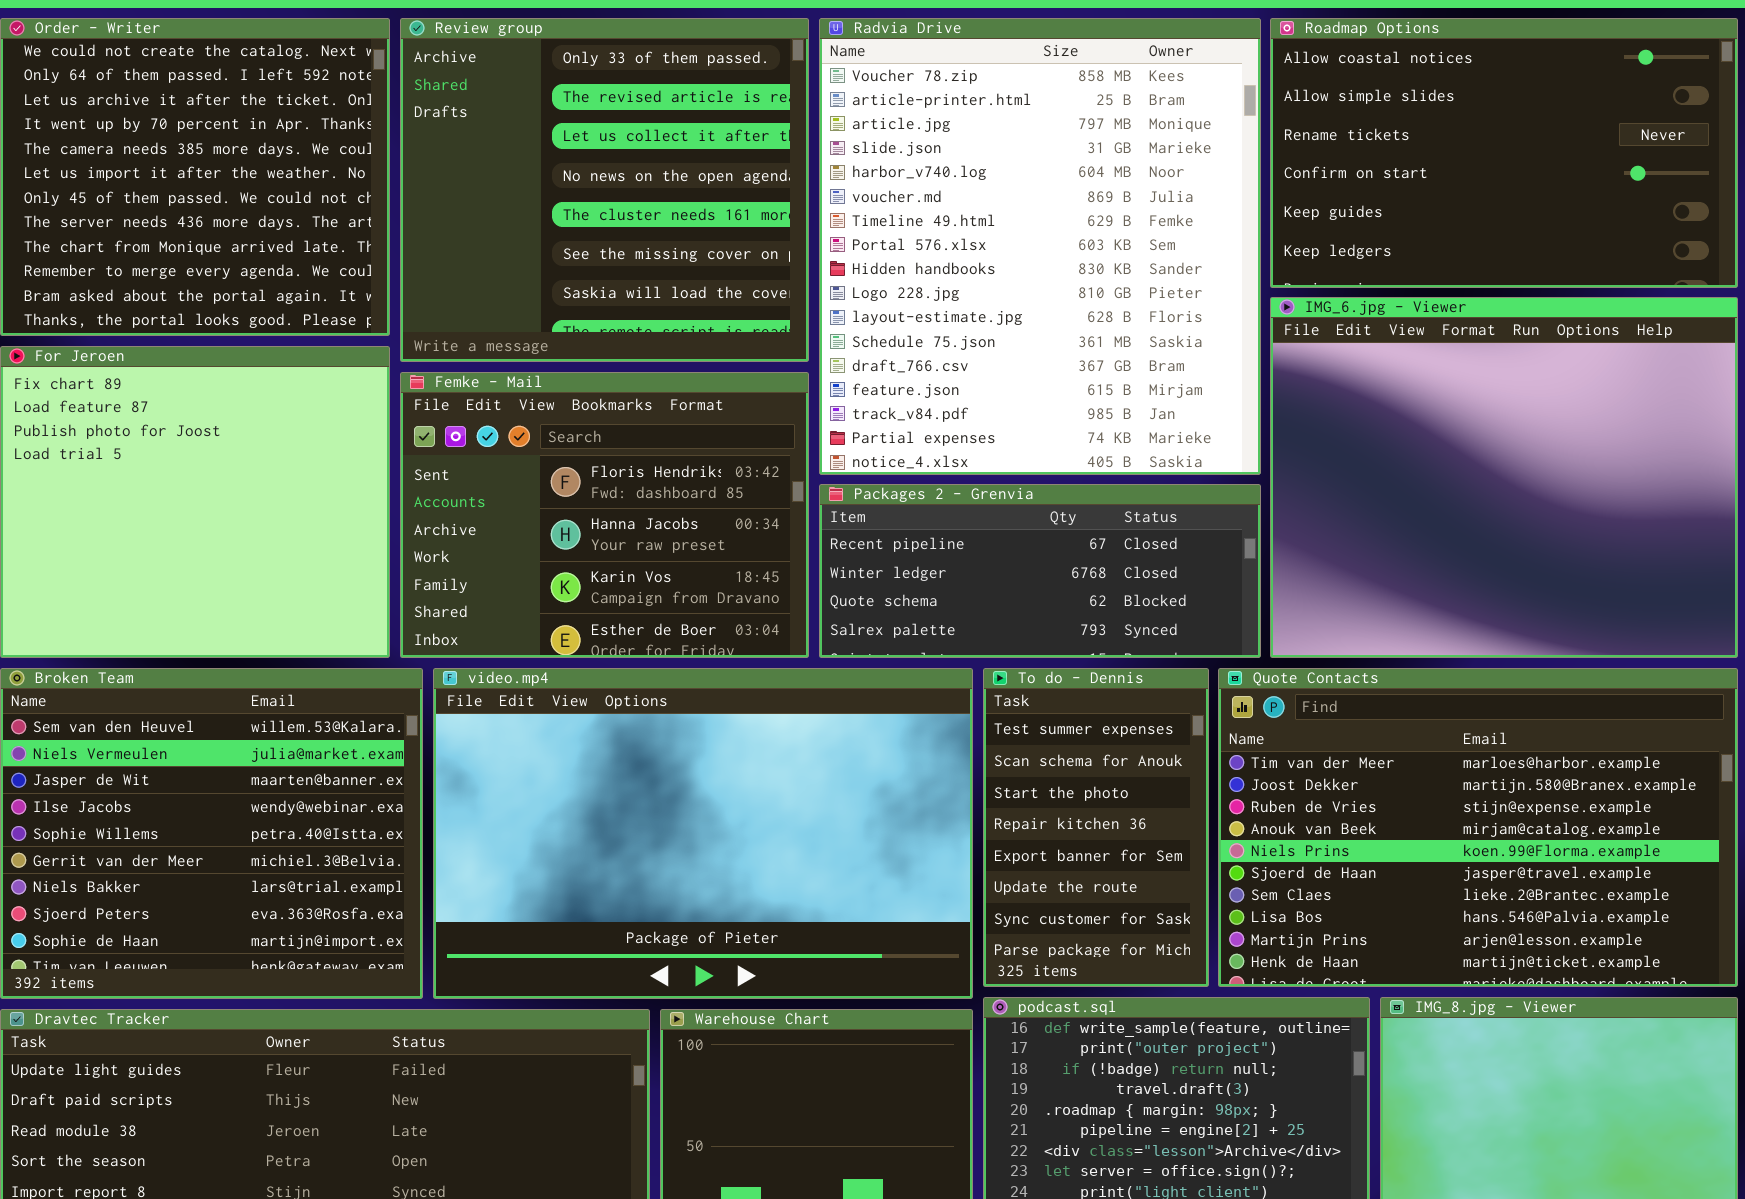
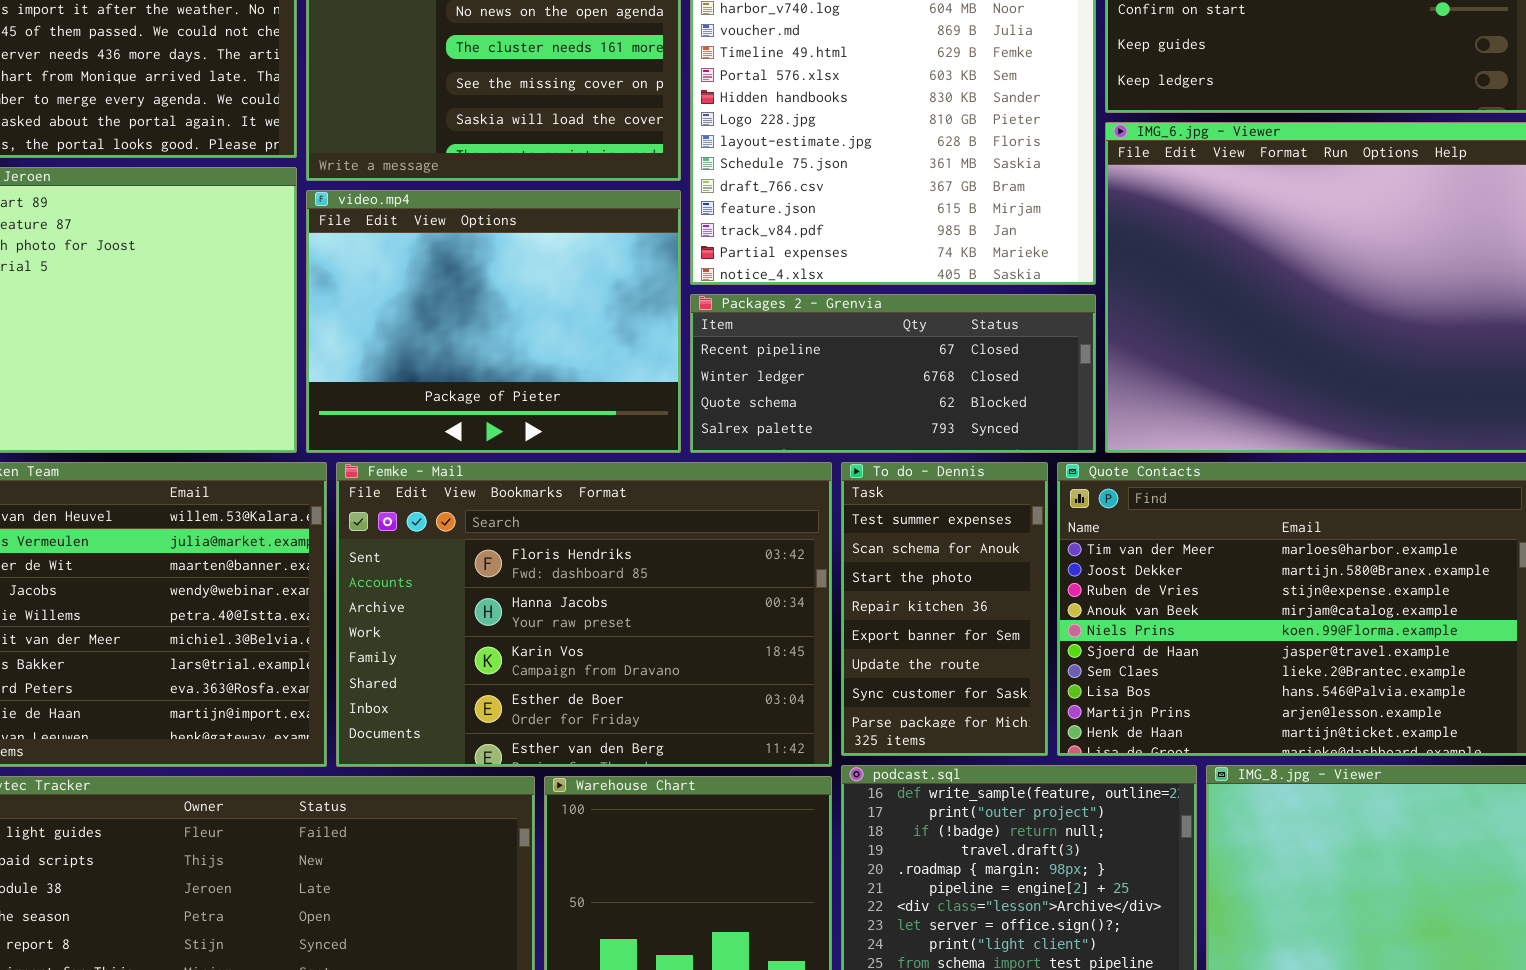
Femke - Mail: [400,372,809,658] -> [336,462,832,767], moved, resized
video.mp4: [433,668,973,999] -> [306,190,681,453], moved, resized

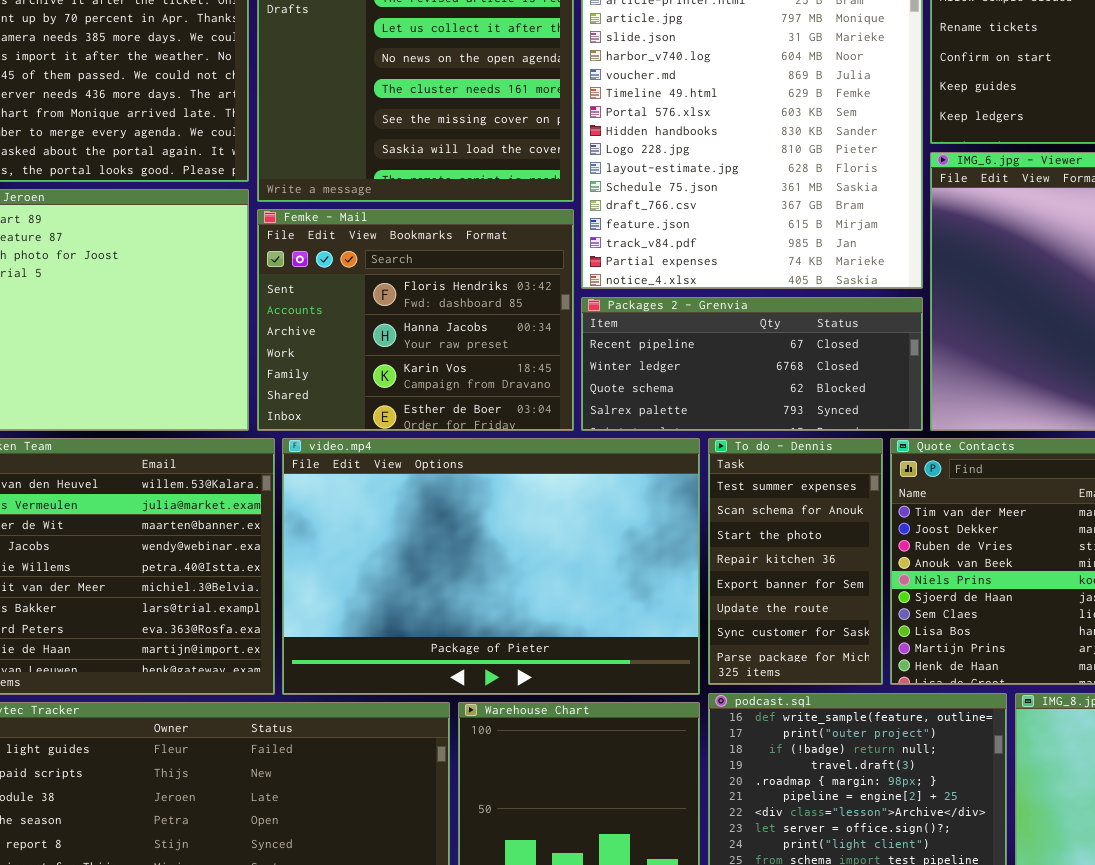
video.mp4: [306,190,681,453] -> [282,438,700,695], moved, resized
Femke - Mail: [336,462,832,767] -> [257,209,574,431], moved, resized

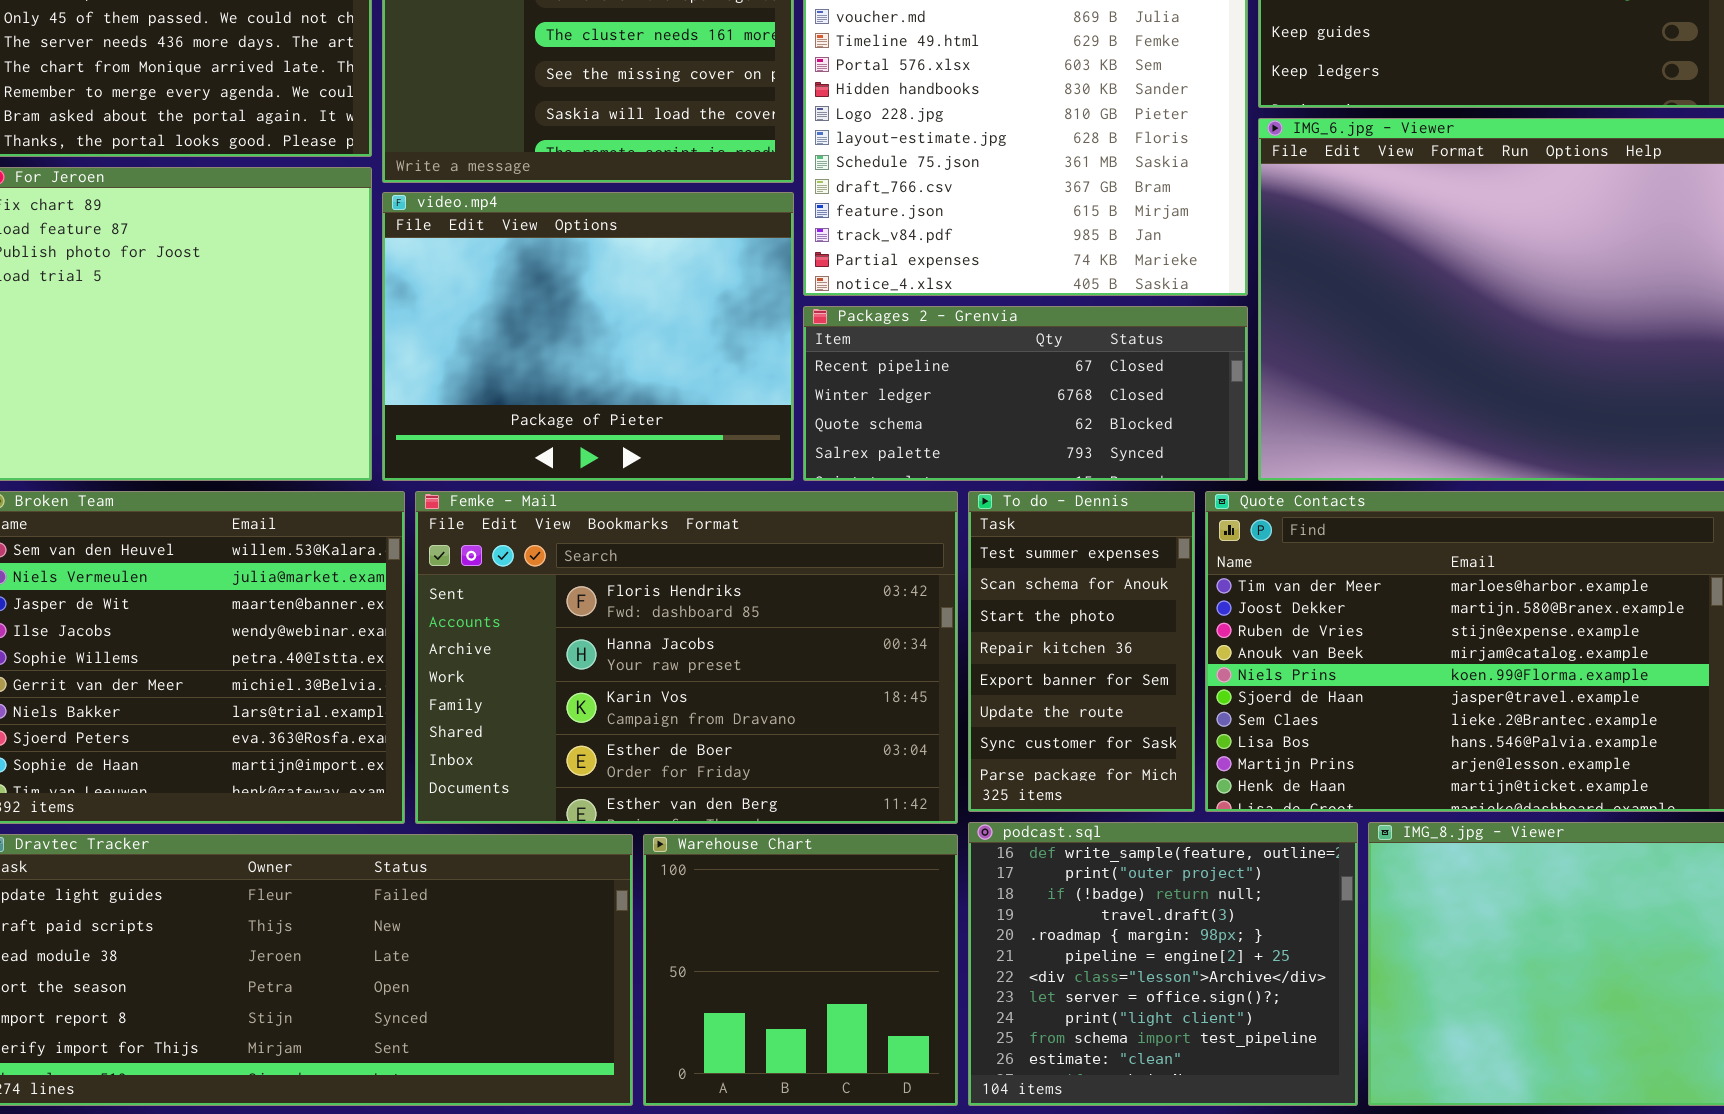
Femke - Mail: [257,209,574,431] -> [415,491,958,824], moved, resized
video.mp4: [282,438,700,695] -> [382,192,794,481], moved, resized

